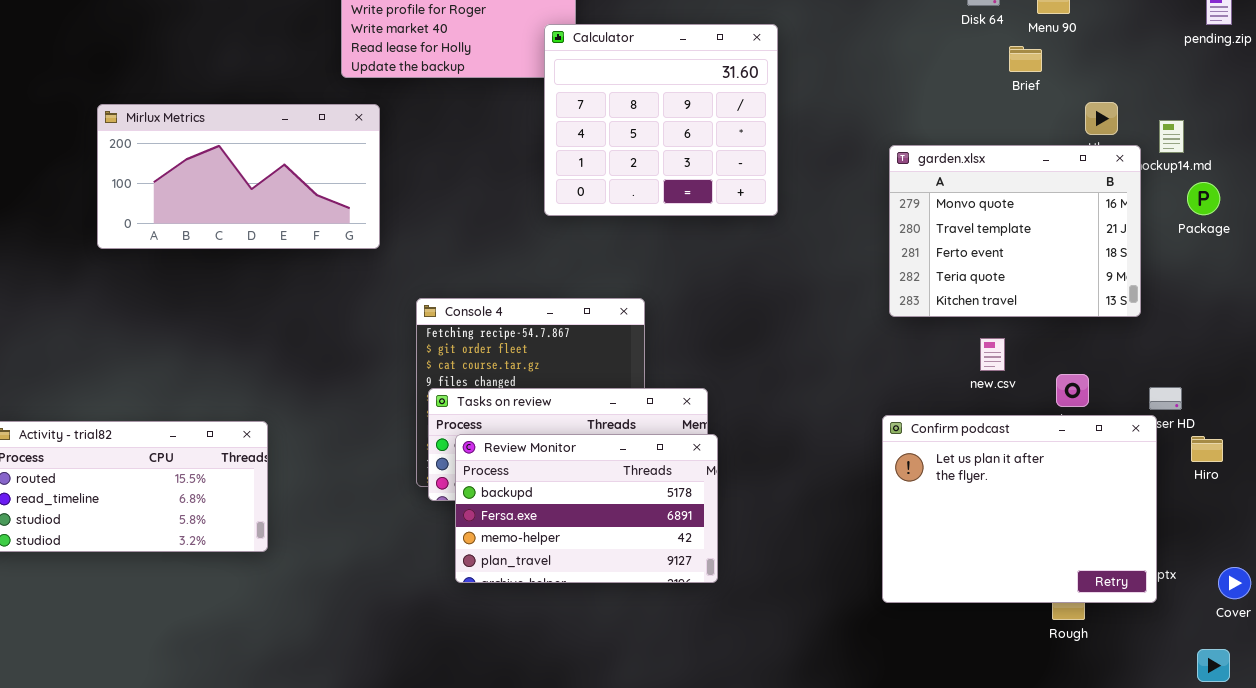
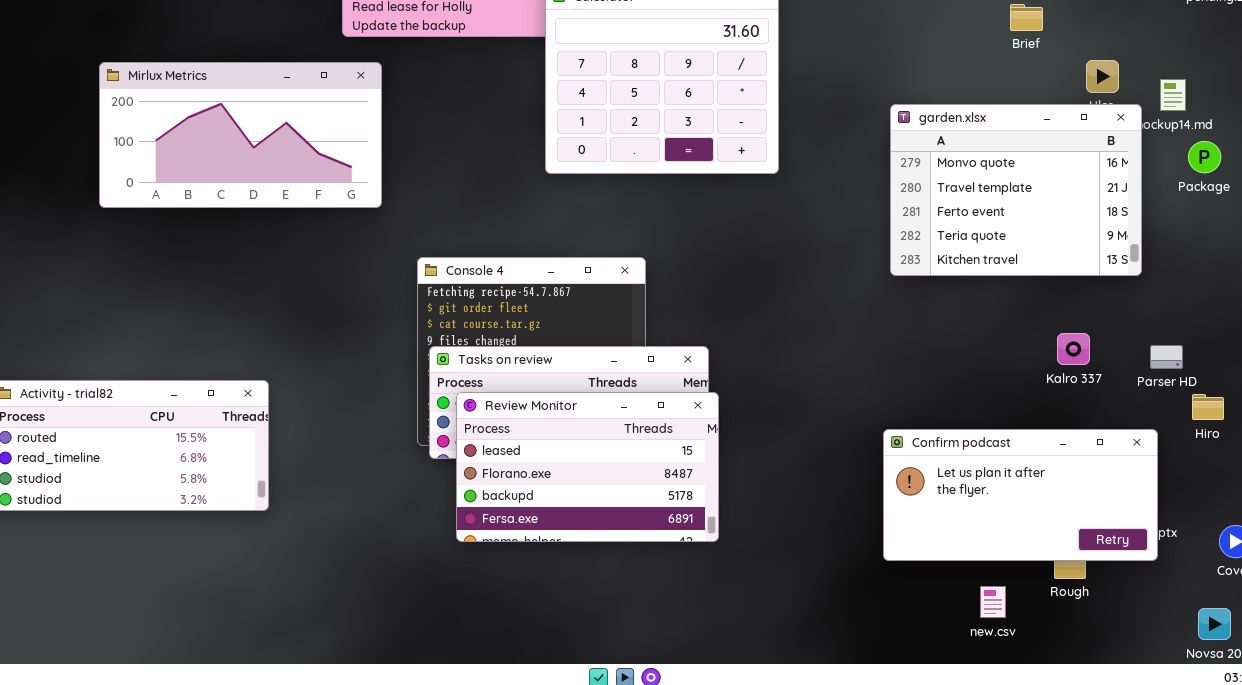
new.csv: [980,338,1005,371] -> [980,586,1006,618], moved
Confirm podcast: [882,415,1157,603] -> [883,429,1158,561], resized
Review Monitor: [455,434,718,583] -> [456,392,719,542], scrolled up 2 rows

